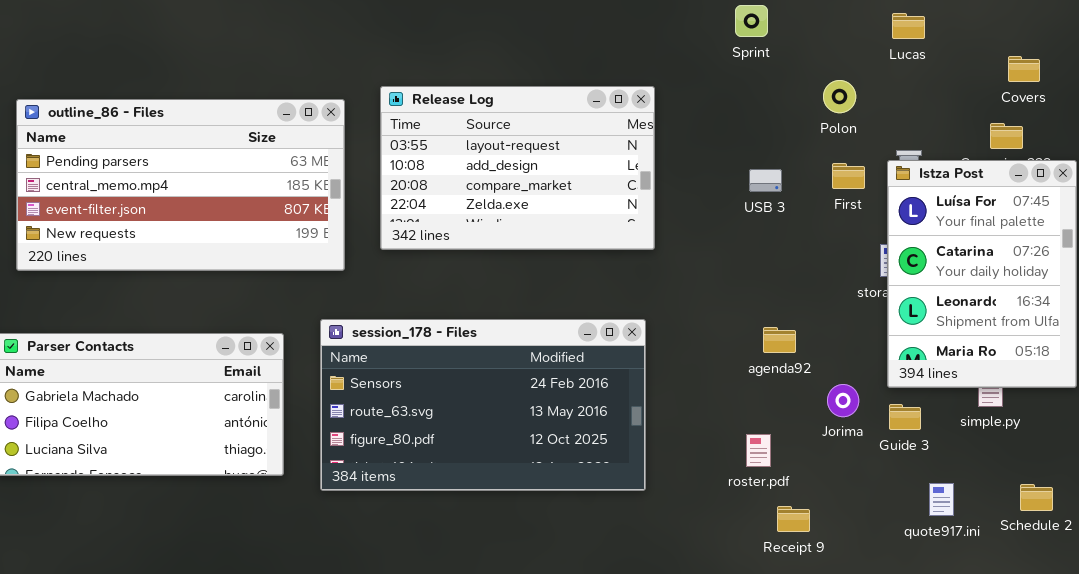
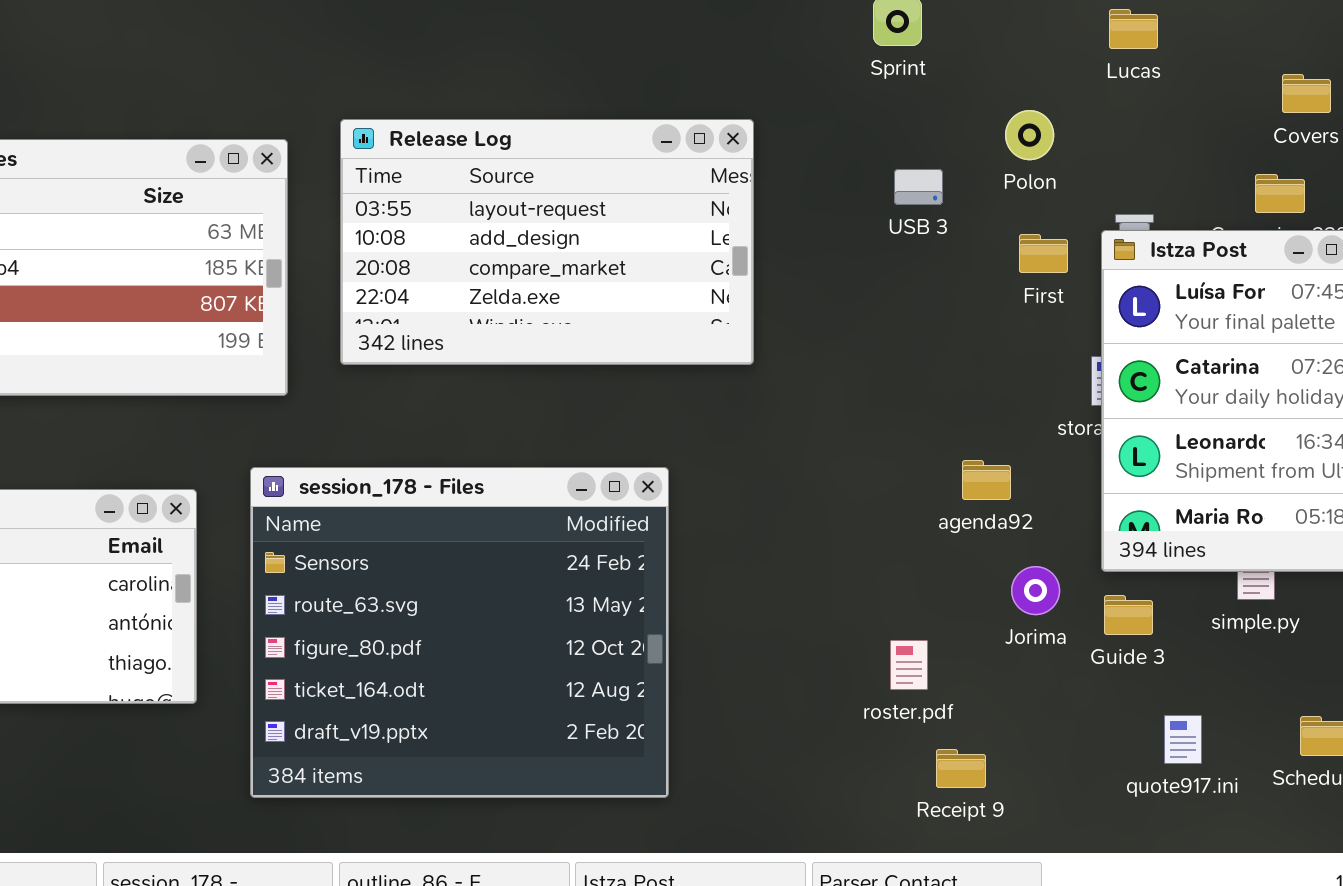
USB 3: [749,169,782,192] -> [894,169,943,205], moved
session_178 - Files: [320,319,646,491] -> [250,467,669,798], resized
agenda92: [763,327,796,353] -> [962,460,1011,500], moved

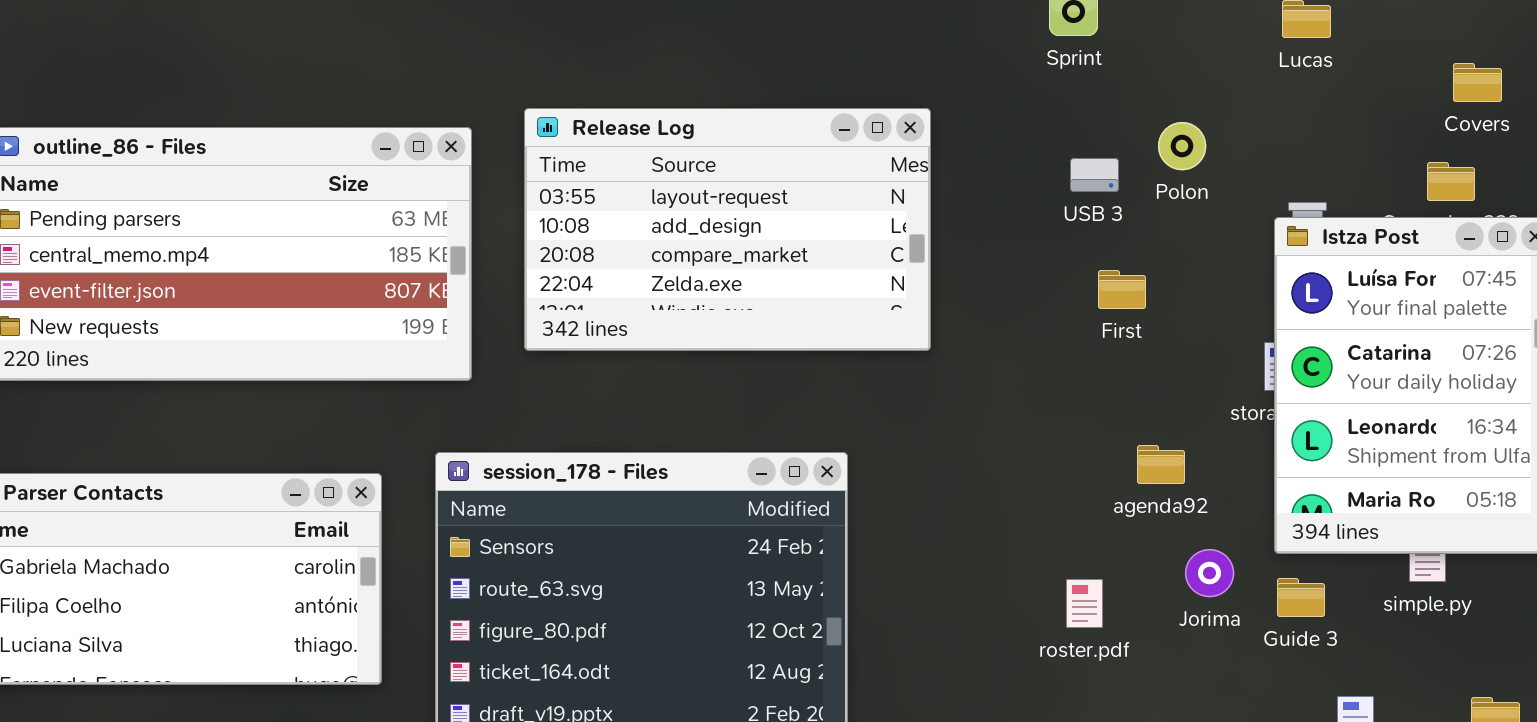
Polon: [1005,110,1054,160] -> [1158,122,1206,170], moved
First: [1019,234,1068,273] -> [1098,270,1146,309], moved
roster.pdf: [890,640,928,690] -> [1066,579,1103,628], moved

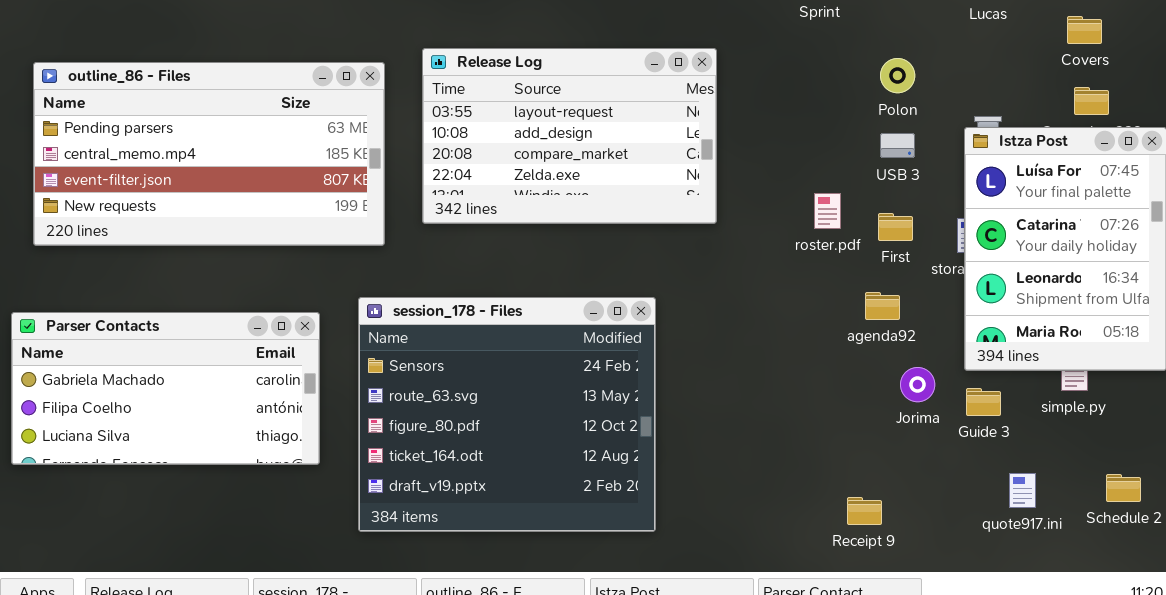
Covers: [1453,63,1502,102] -> [1067,16,1102,44], moved
USB 3: [1070,158,1119,192] -> [880,133,915,158], moved
First: [1098,270,1146,309] -> [878,213,913,241], moved
roster.pdf: [1066,579,1103,628] -> [814,193,841,229], moved

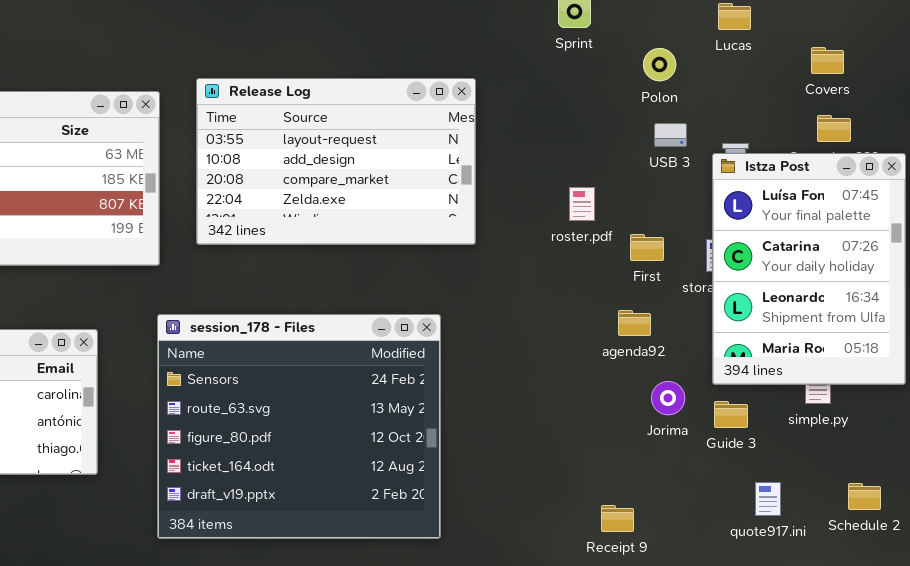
Polon: [880,58,915,93] -> [643,48,676,81], moved
USB 3: [880,133,915,158] -> [654,123,687,147], moved
roster.pdf: [814,193,841,229] -> [569,187,595,221], moved
session_178 - Files: [358,297,656,532] -> [157,314,441,539], moved

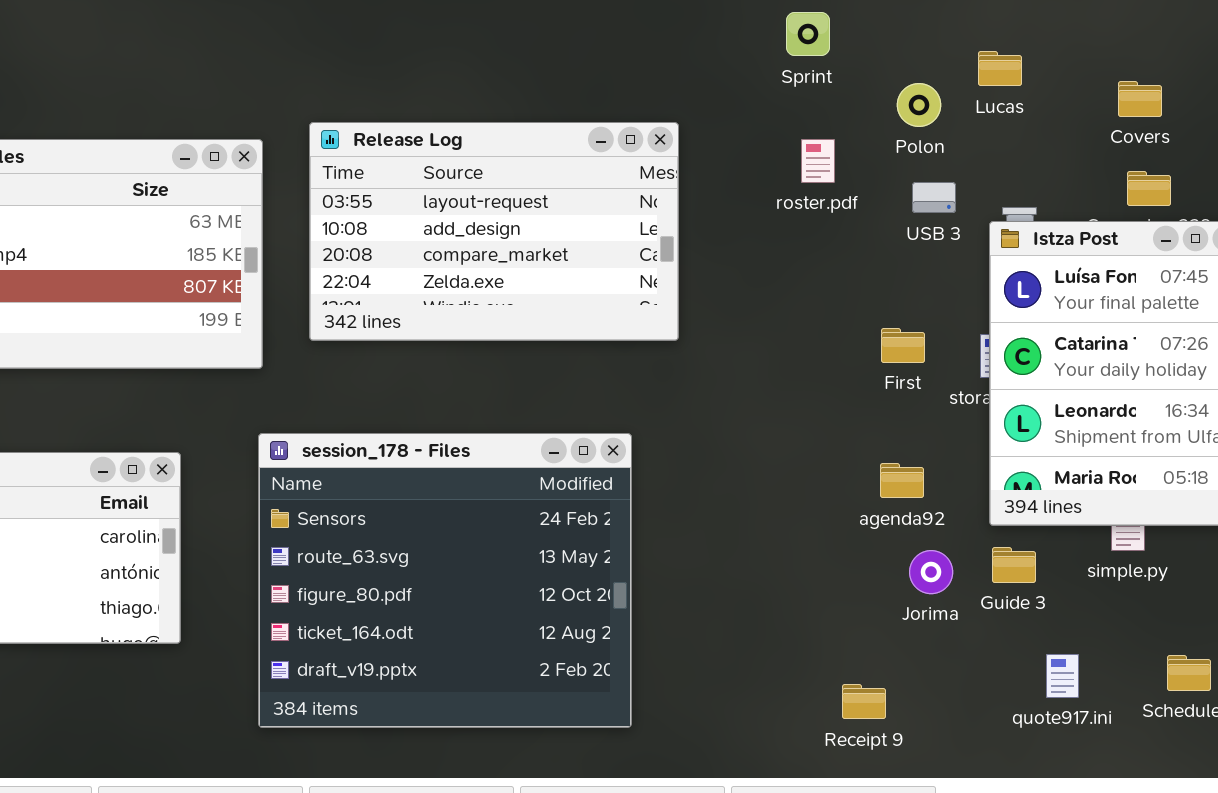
Lucas: [718,3,751,30] -> [978,51,1022,86], moved
roster.pdf: [569,187,595,221] -> [801,139,835,183], moved
agenda92: [618,310,651,336] -> [880,463,924,498], moved
Jorima: [651,381,685,415] -> [909,550,953,594], moved

